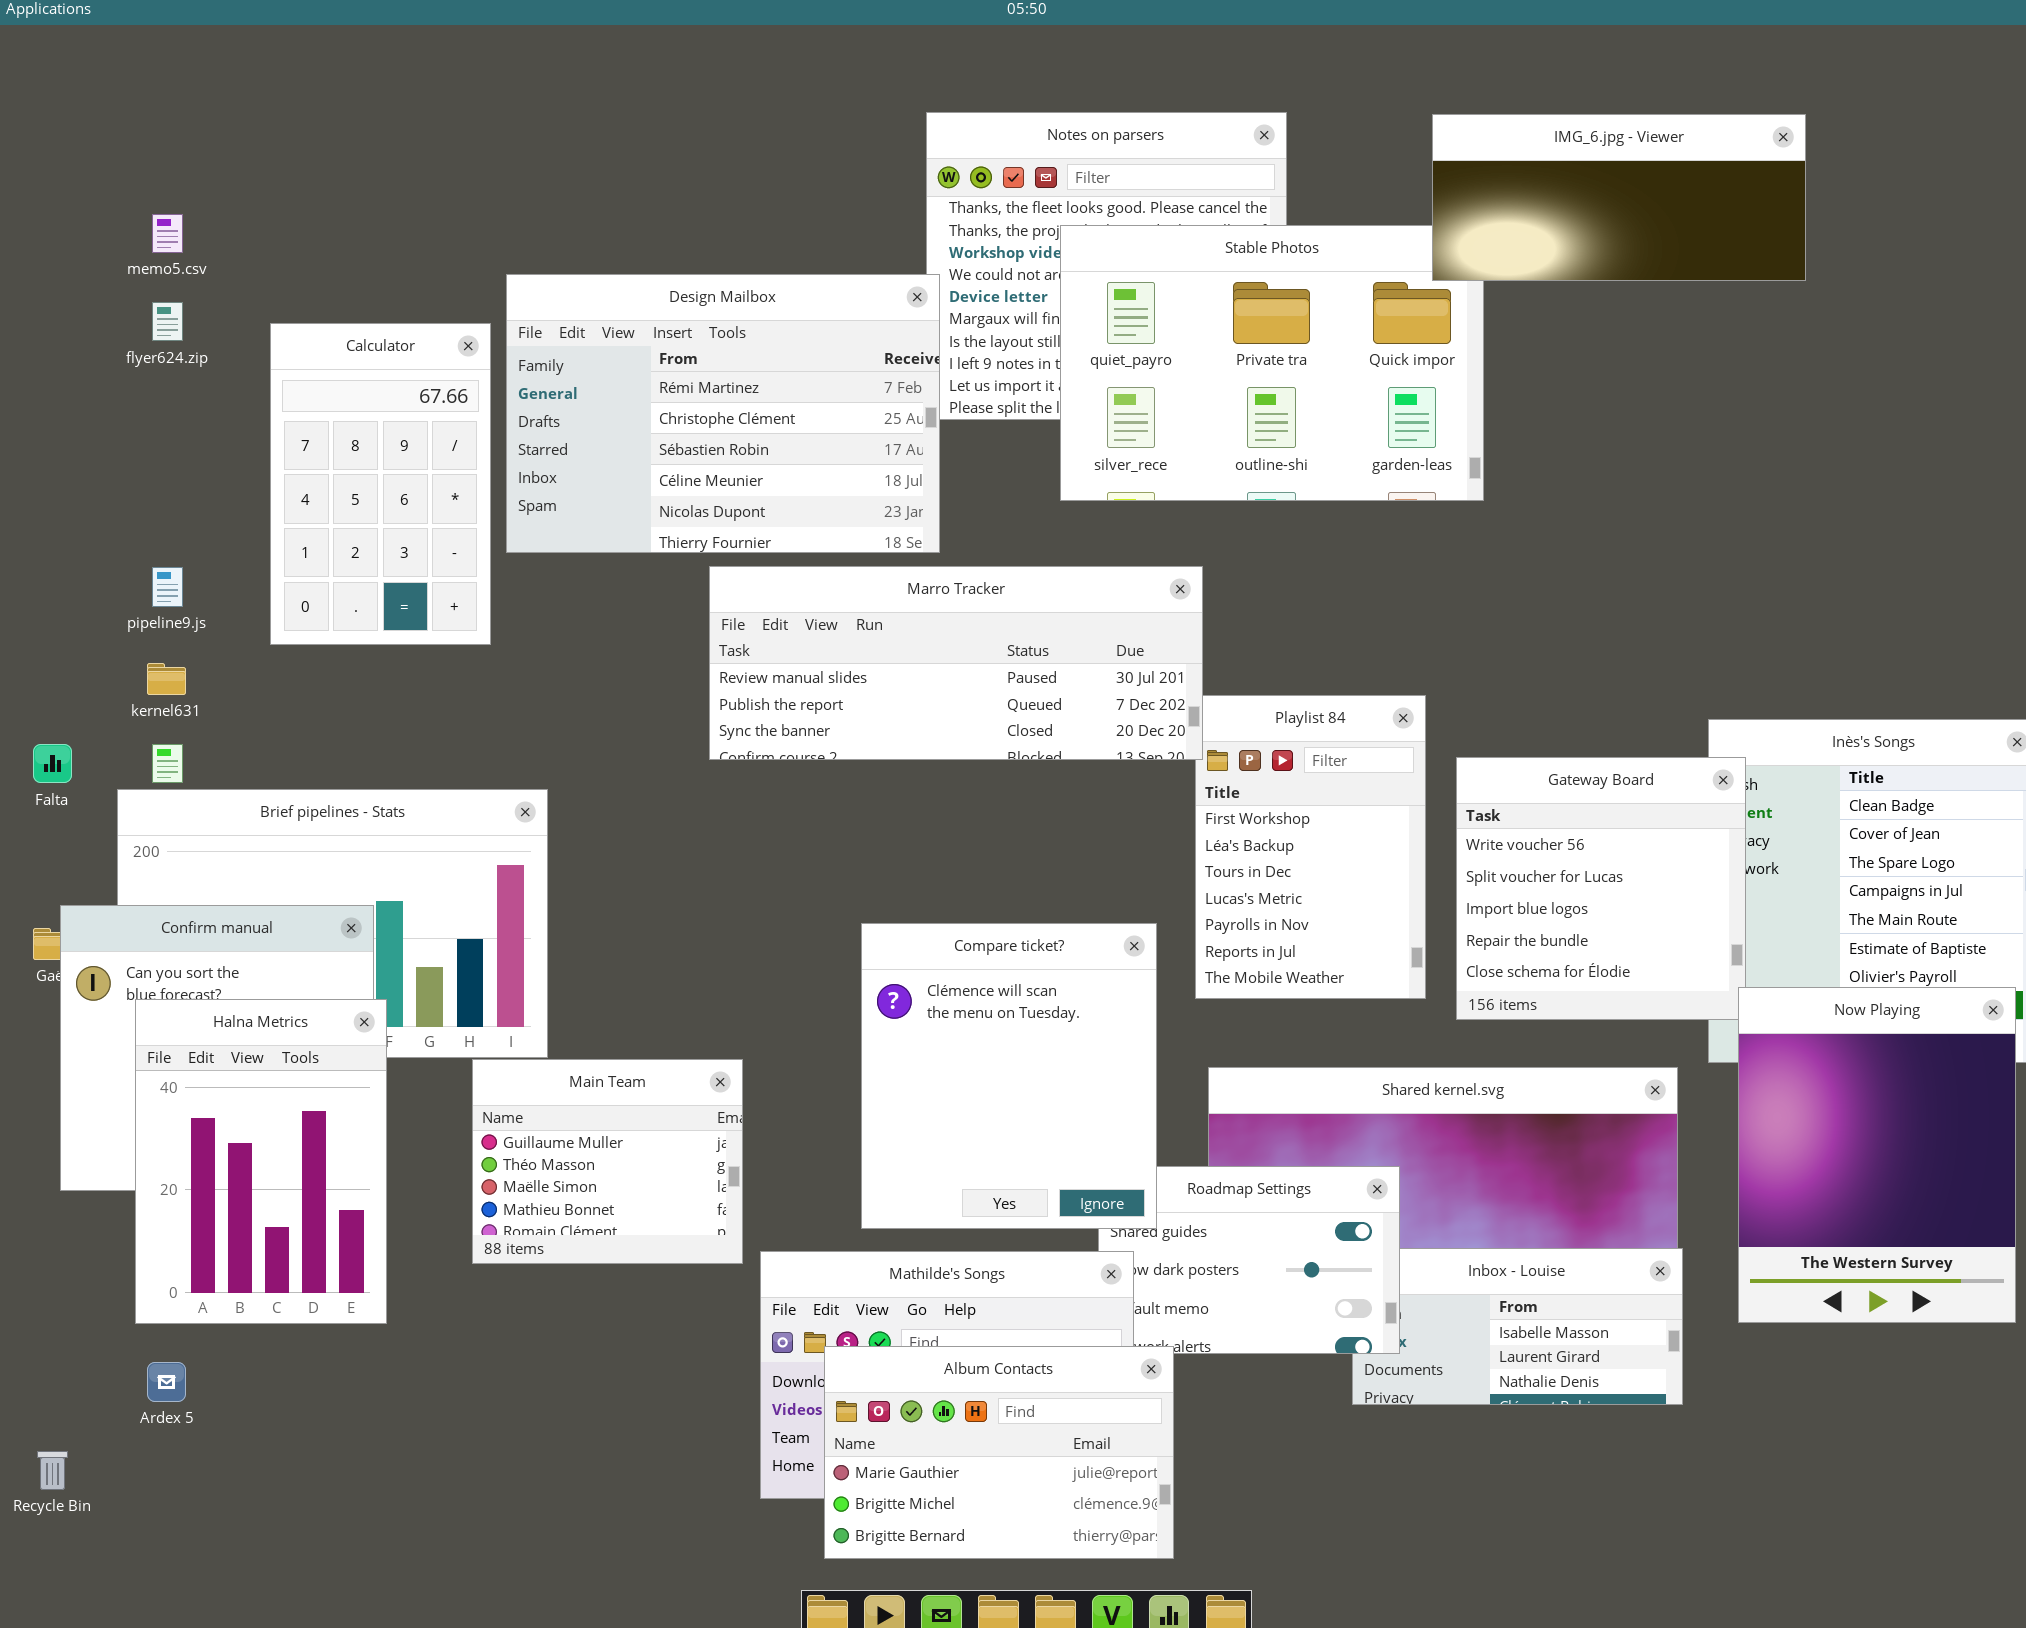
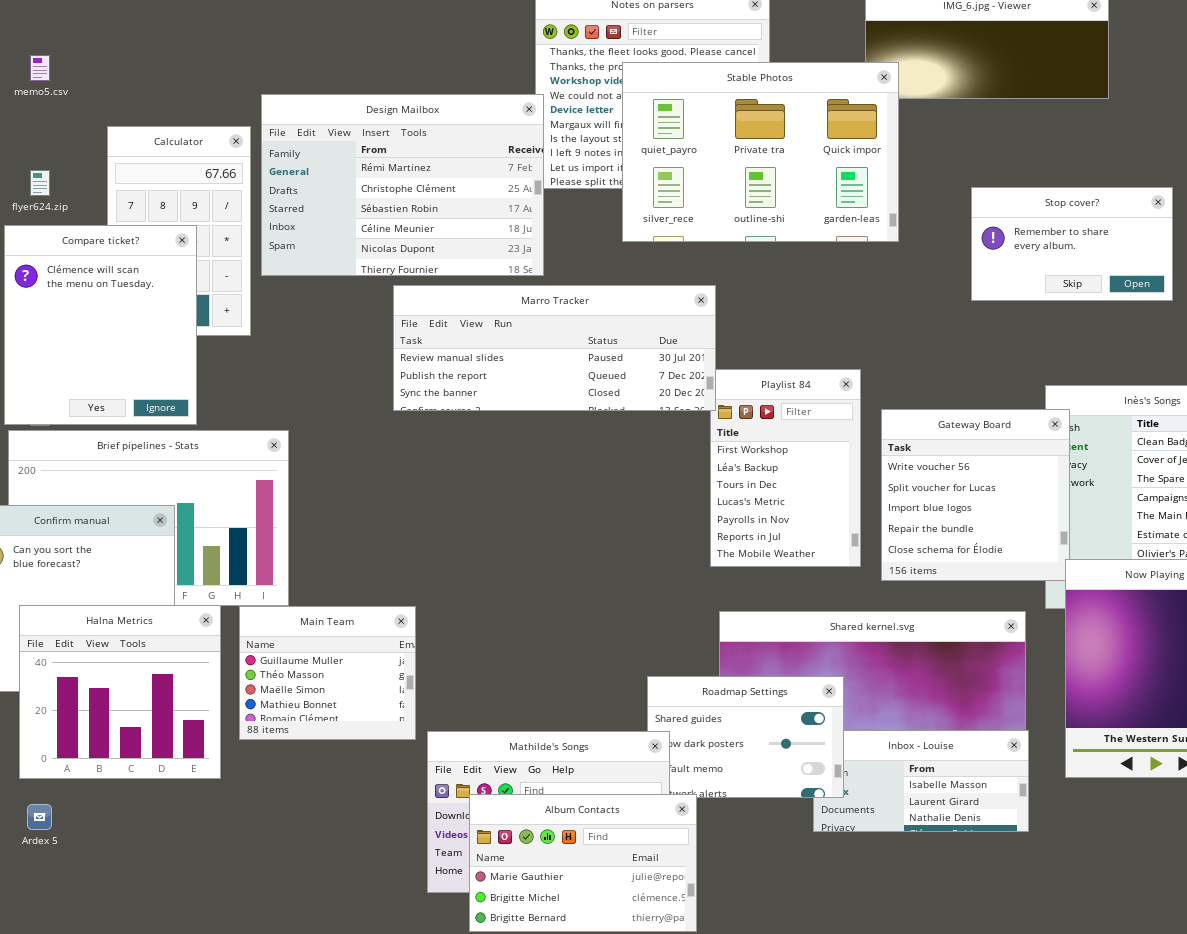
Stable Photos: [1060,225,1484,501] -> [622,62,899,242], raised
flyer624.zip: [152,302,183,341] -> [30,170,50,196], moved
Stop cover?: none -> [971,187,1173,301], opened
Compare ticket?: [861,923,1157,1229] -> [4,225,197,425], moved
Halna Metrics: [135,999,387,1324] -> [19,605,221,779], resized

